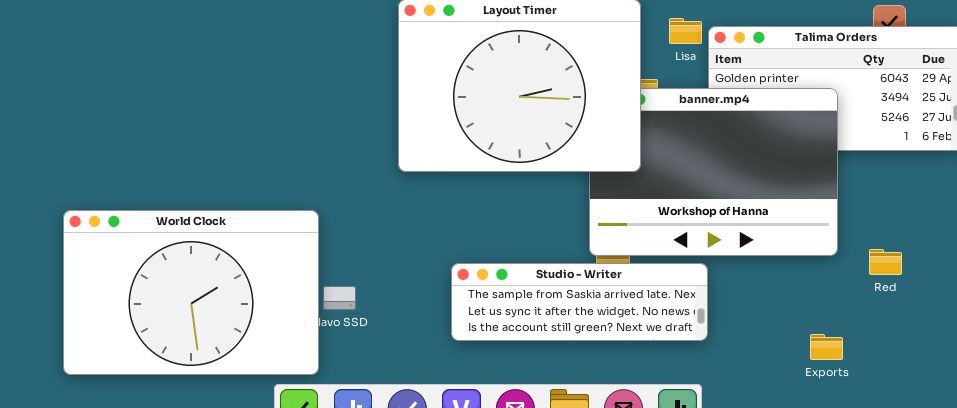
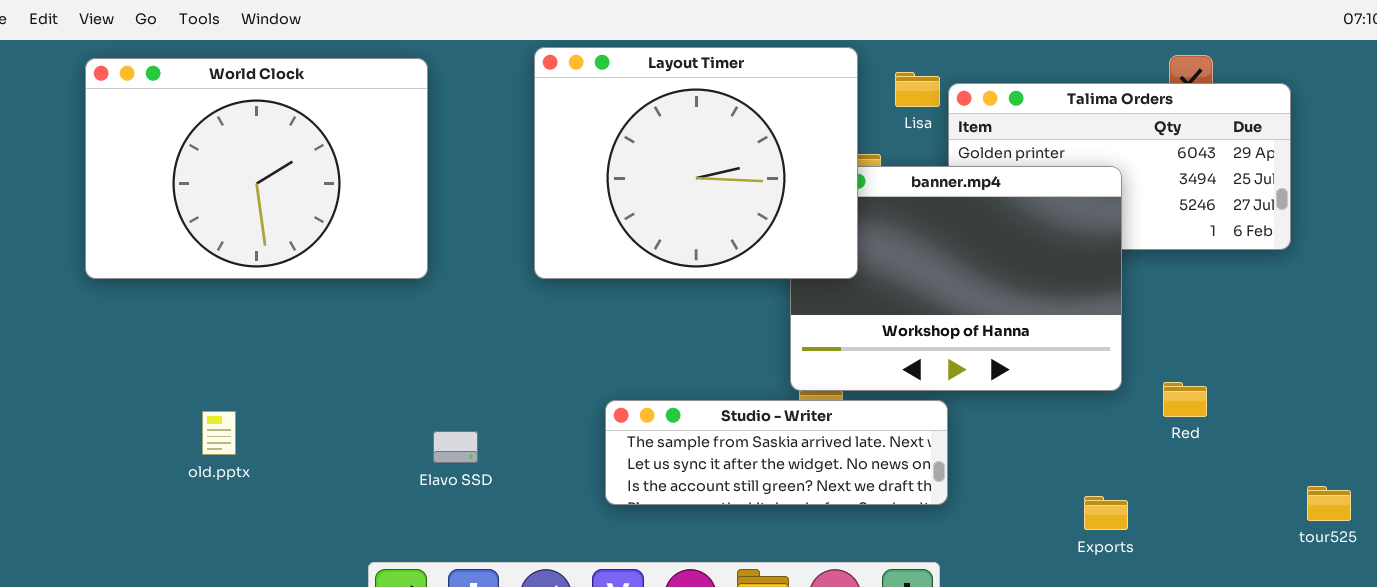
World Clock: [63,210,319,375] -> [85,58,428,279], moved

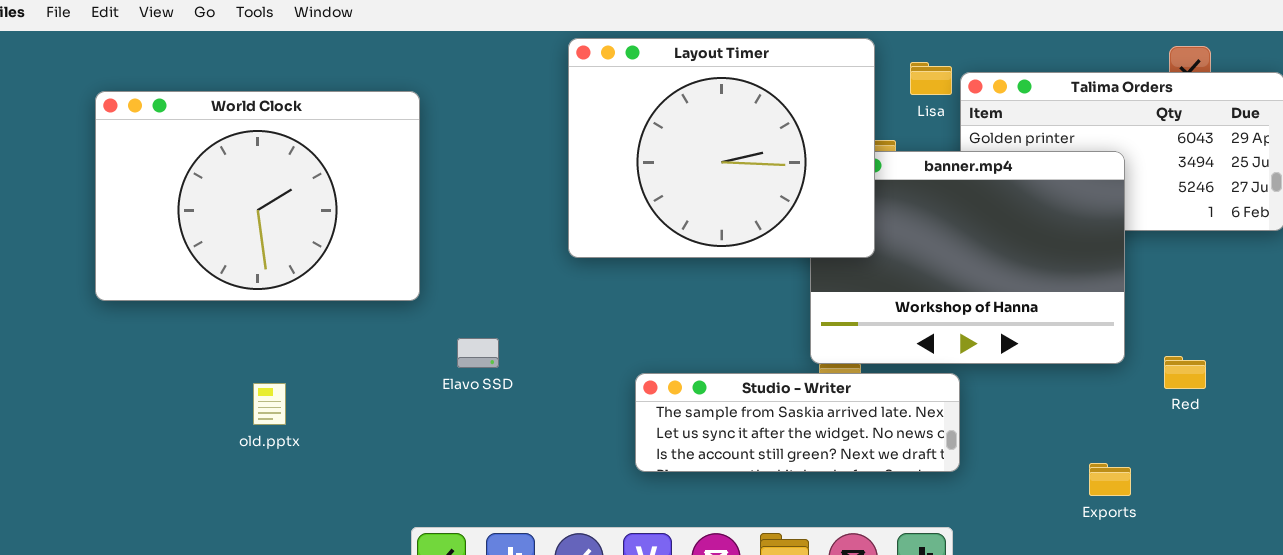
World Clock: [85,58,428,279] -> [95,91,420,301], moved
Elavo SSD: [433,431,478,463] -> [457,338,499,368], moved

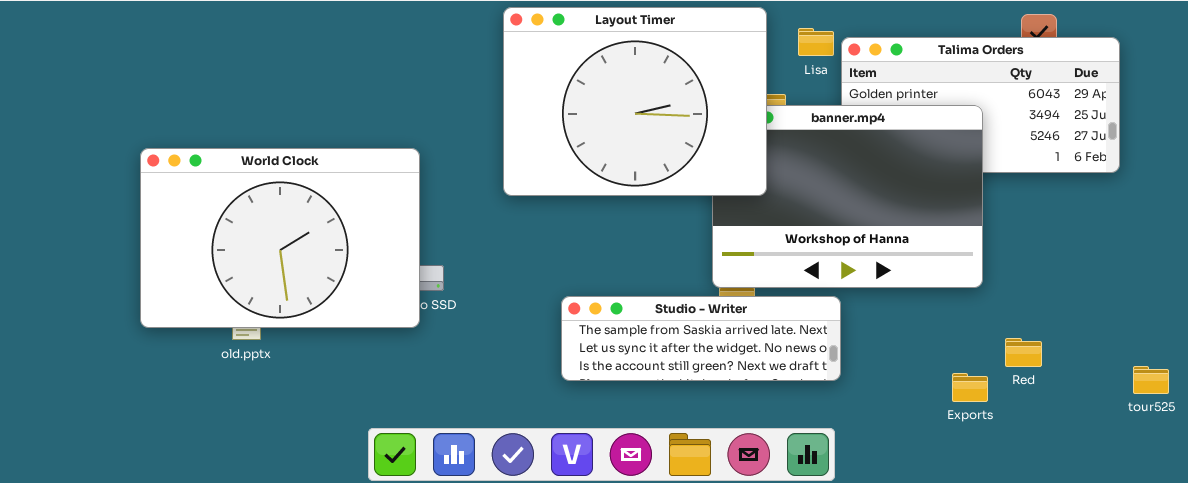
World Clock: [95,91,420,301] -> [140,148,420,328], moved
Red: [1164,356,1206,389] -> [1005,338,1042,367], moved

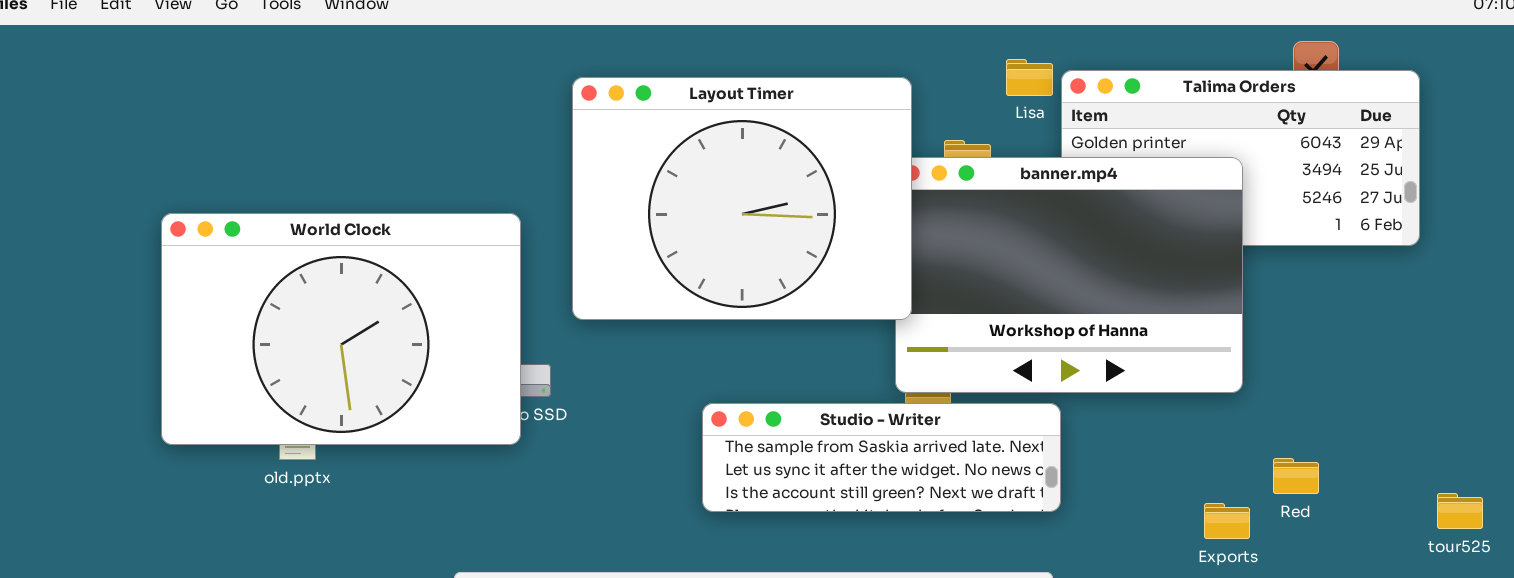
Layout Timer: [503,7,767,196] -> [572,77,912,320], moved

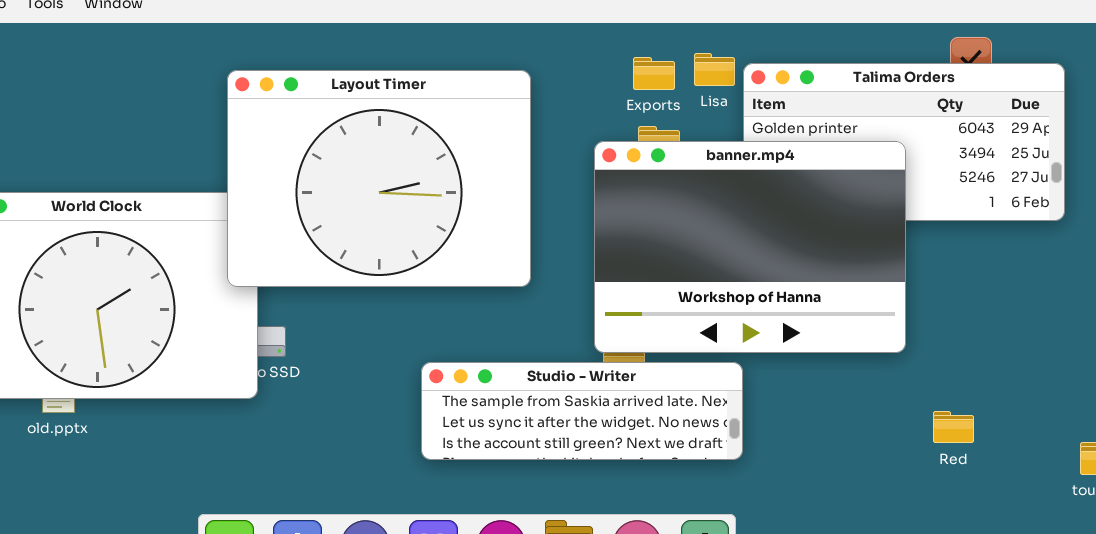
Layout Timer: [572,77,912,320] -> [227,70,531,287], moved
Exports: [1204,503,1250,539] -> [633,57,675,90], moved

